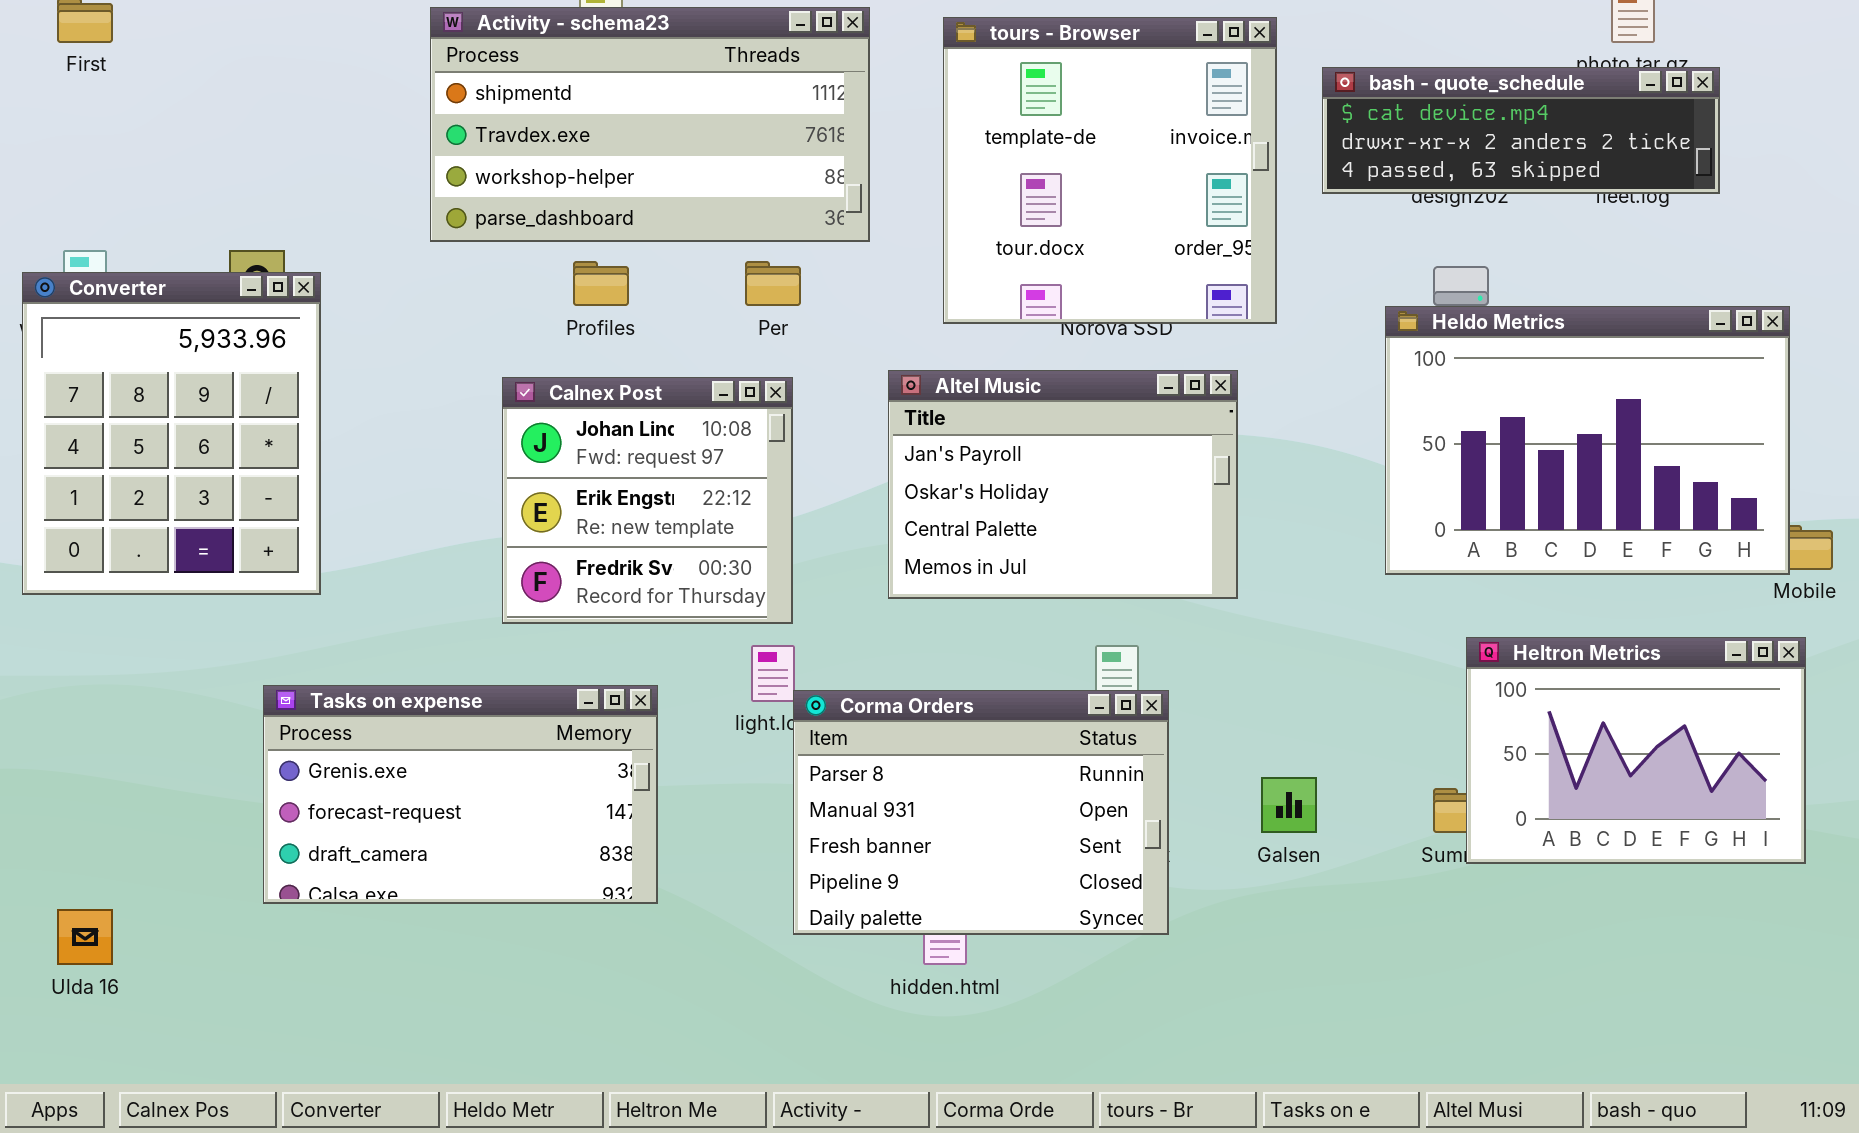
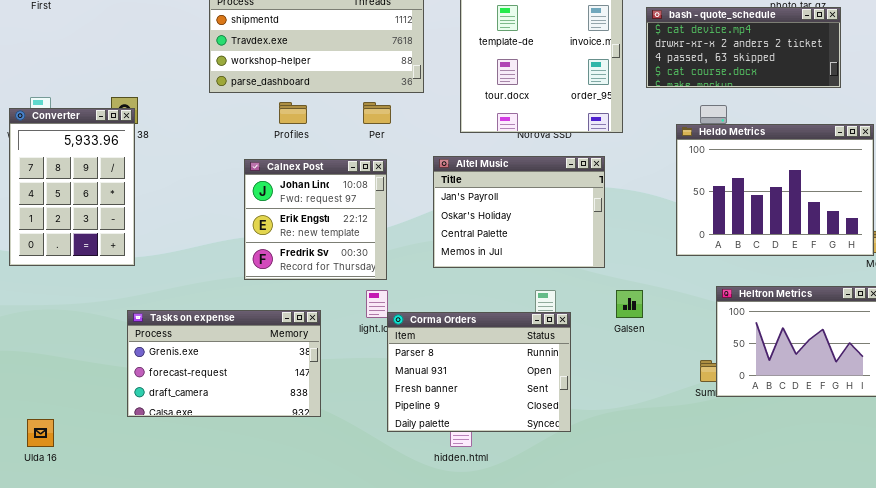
bash - quote_schedule: [1322,67,1720,194] -> [646,7,841,88], resized
Converter: [22,272,321,595] -> [9,108,135,266], resized
Galsen: [1261,777,1317,833] -> [616,290,643,318], moved

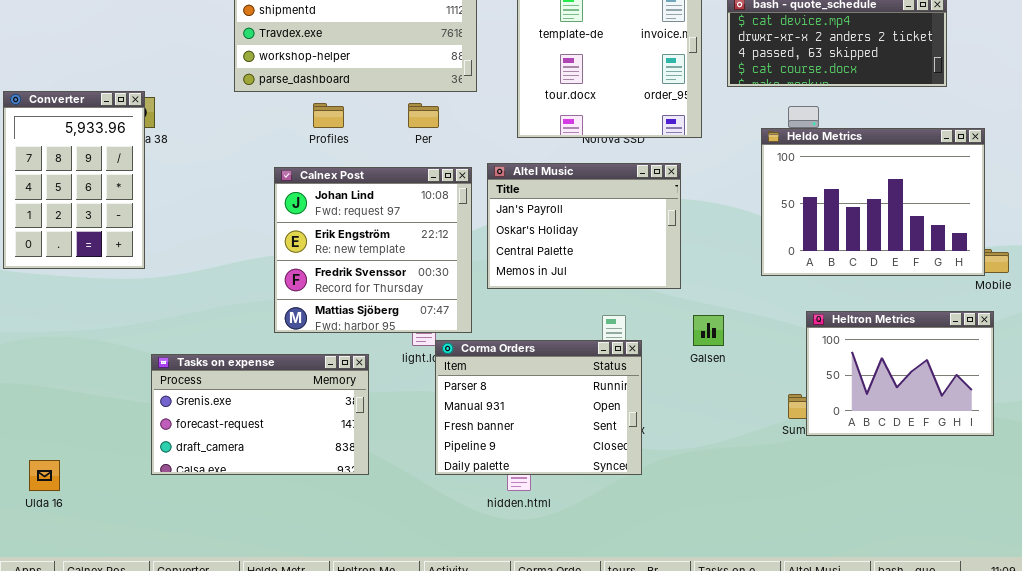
Converter: [9,108,135,266] -> [3,91,145,269], moved
Calnex Post: [244,159,387,280] -> [274,167,472,333], resized
Tasks on expense: [127,310,321,417] -> [151,354,369,475], moved

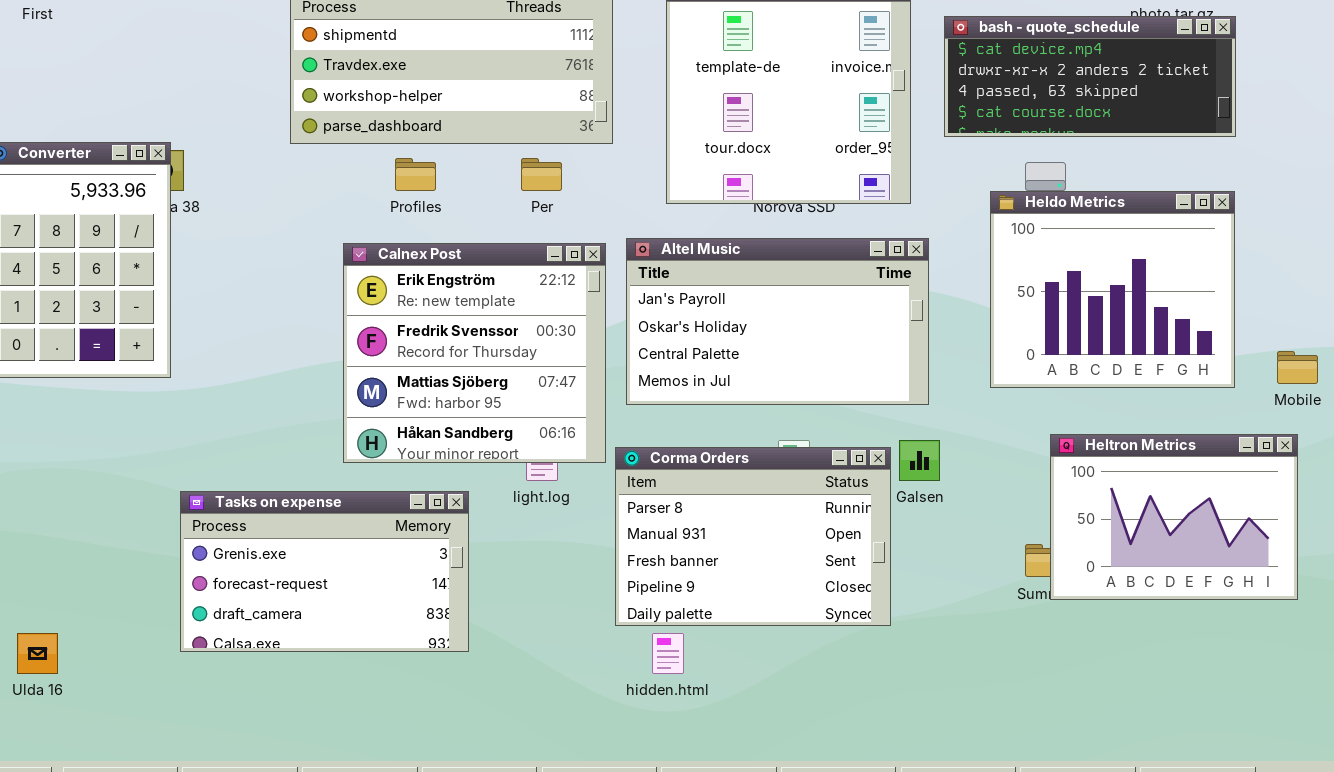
Heldo Metrics: [761,128,985,276] -> [990,191,1235,388], resized
Altel Music: [487,163,681,289] -> [626,238,929,405], resized
Calnex Post: [274,167,472,333] -> [343,243,606,463], scrolled down 1 row
Corma Orders: [435,340,642,475] -> [615,447,891,626], moved

